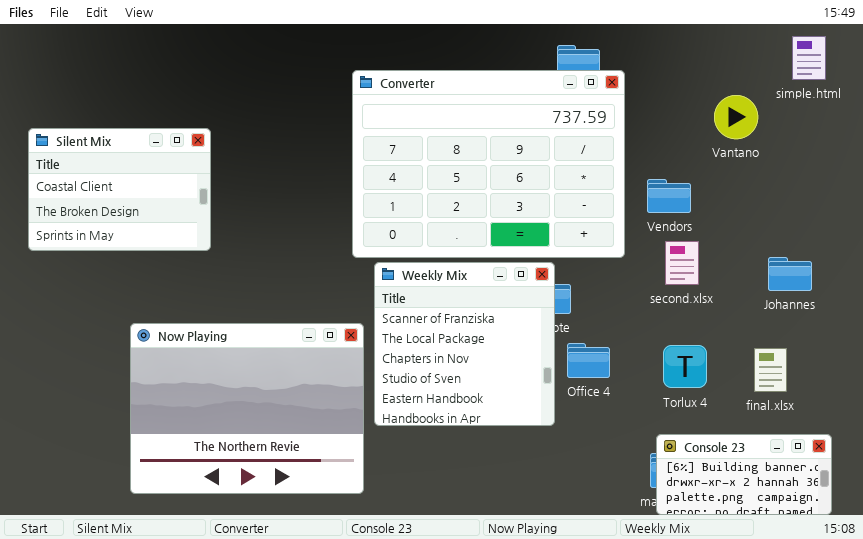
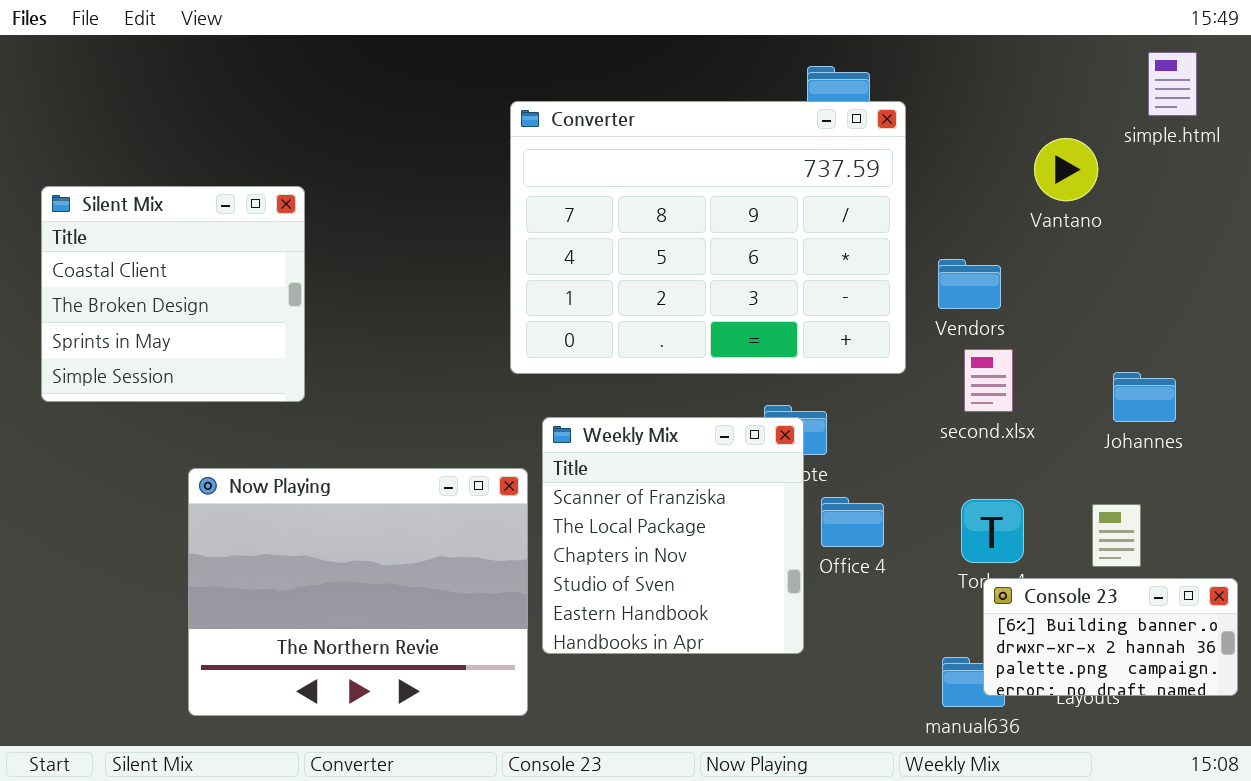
Silent Mix: [28,128,211,251] -> [41,186,305,402], resized
Weekly Mix: [374,262,555,426] -> [542,417,804,654], moved
Console 23: [656,434,832,515] -> [983,578,1238,696], moved

